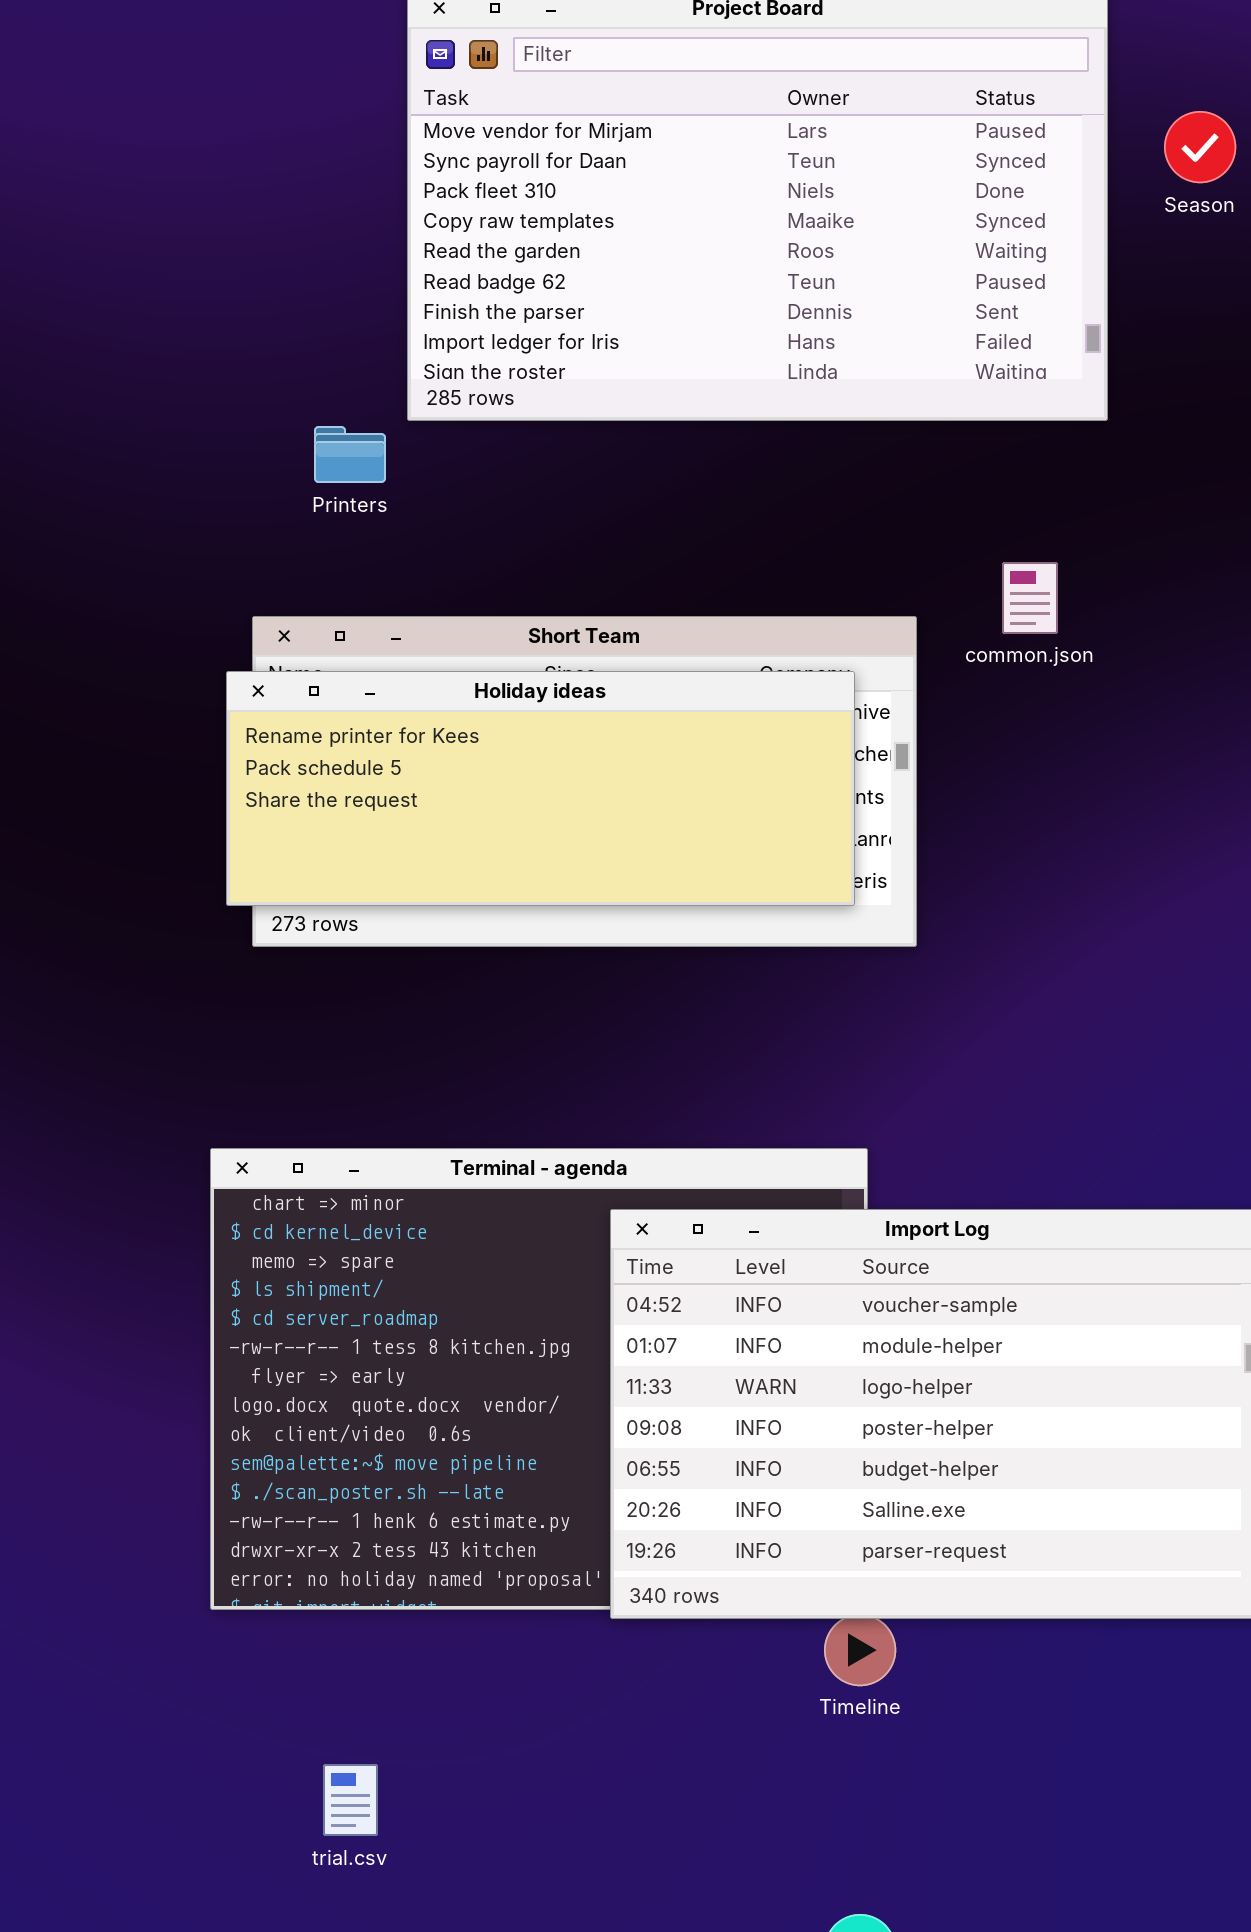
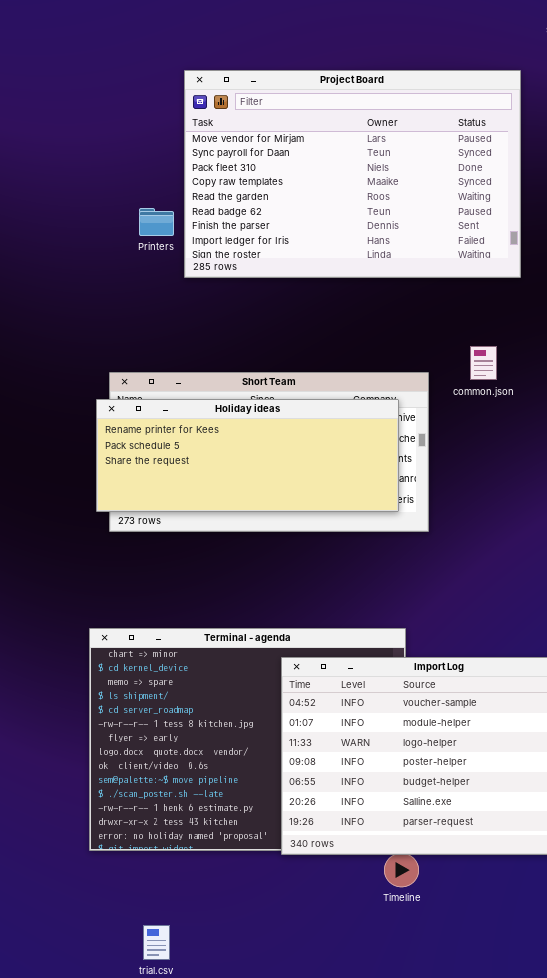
Printers: [314,426,386,483] -> [139,208,174,236], moved

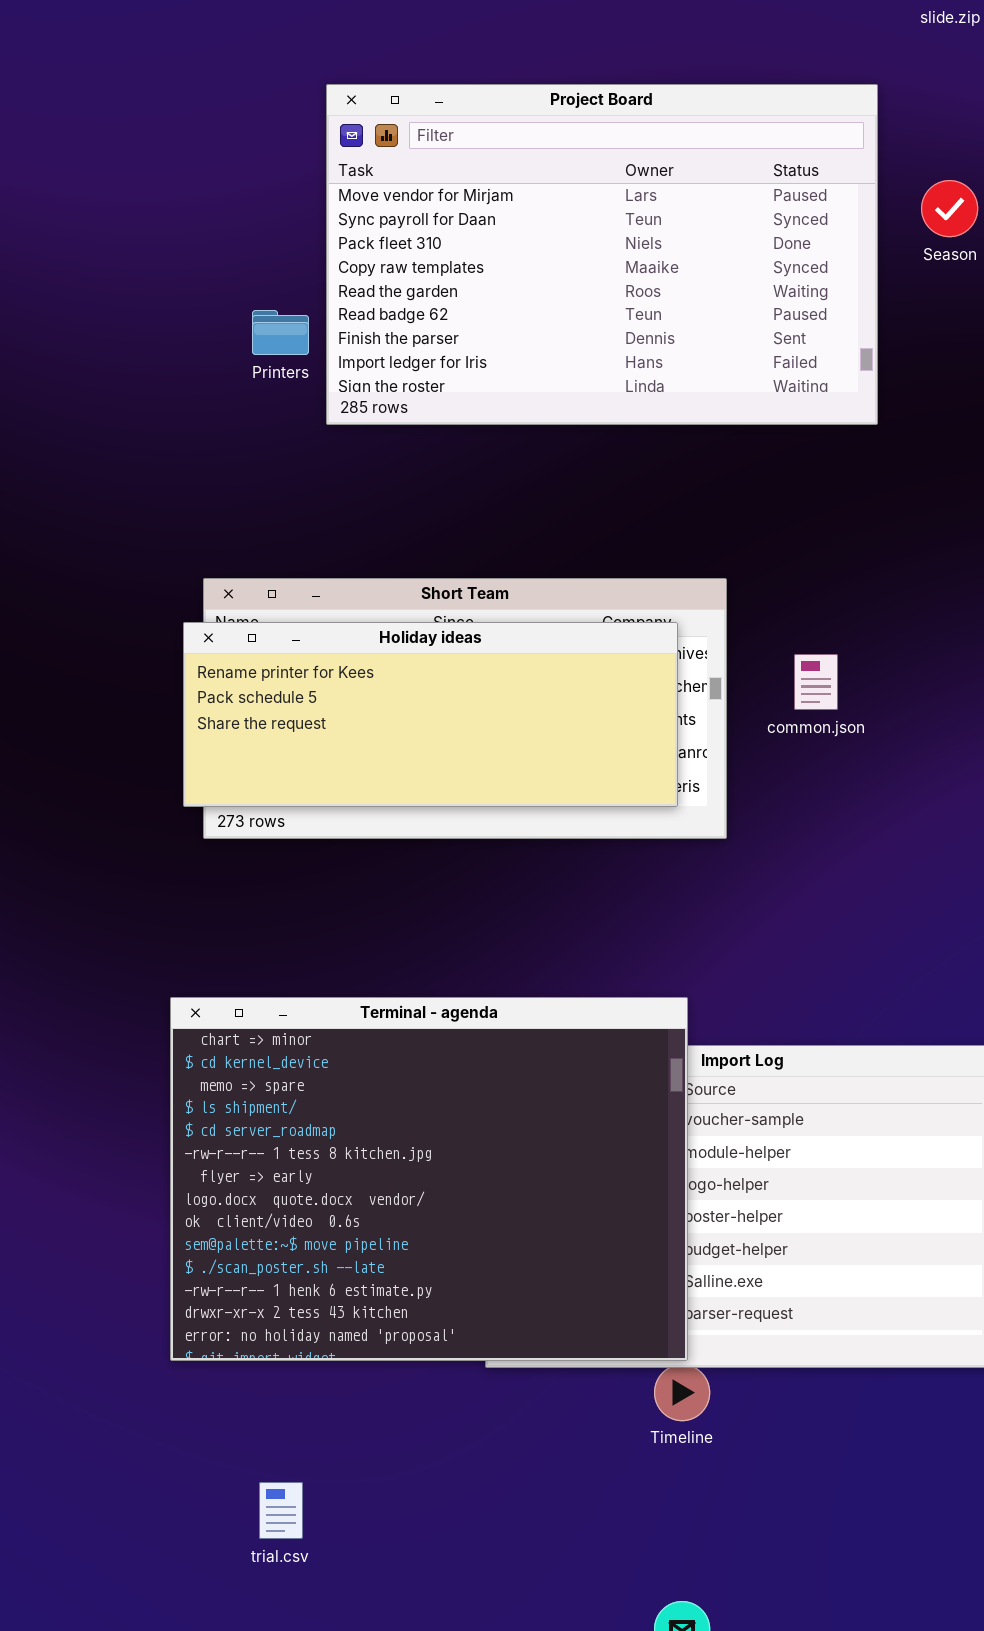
common.json: [470,346,497,380] -> [794,654,838,710], moved
Terminal - agenda: [89,628,406,851] -> [170,997,688,1361], raised

